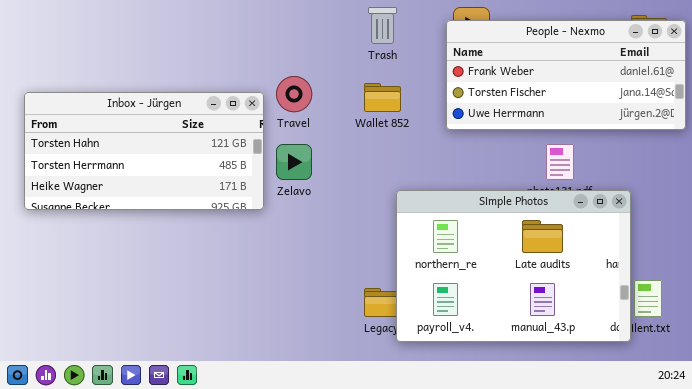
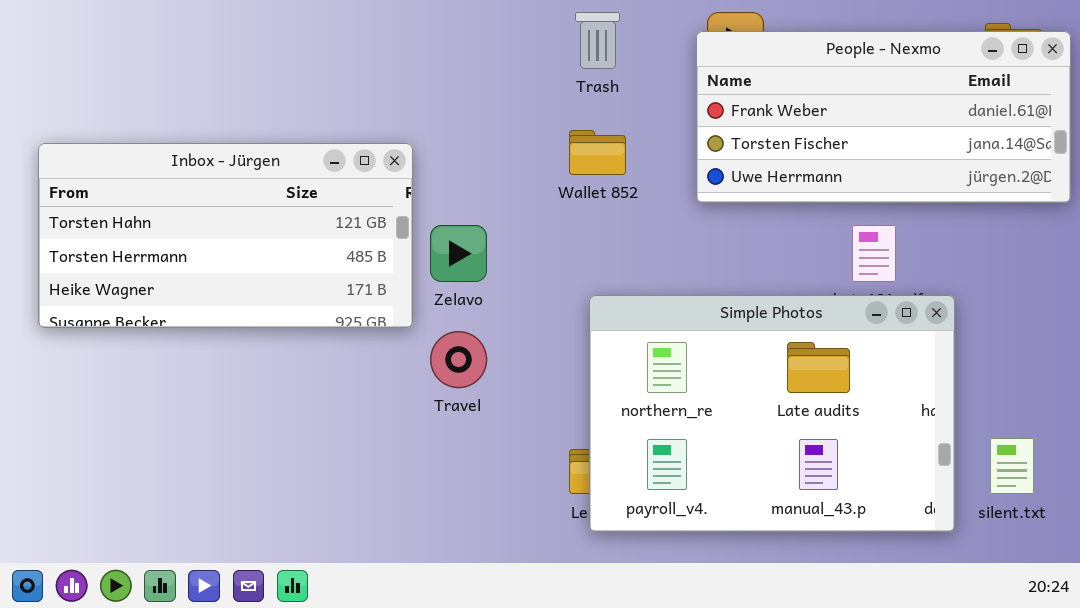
Travel: [276,76,312,112] -> [430,331,487,388], moved
Simple Photos: [396,190,631,342] -> [589,295,955,532], moved

